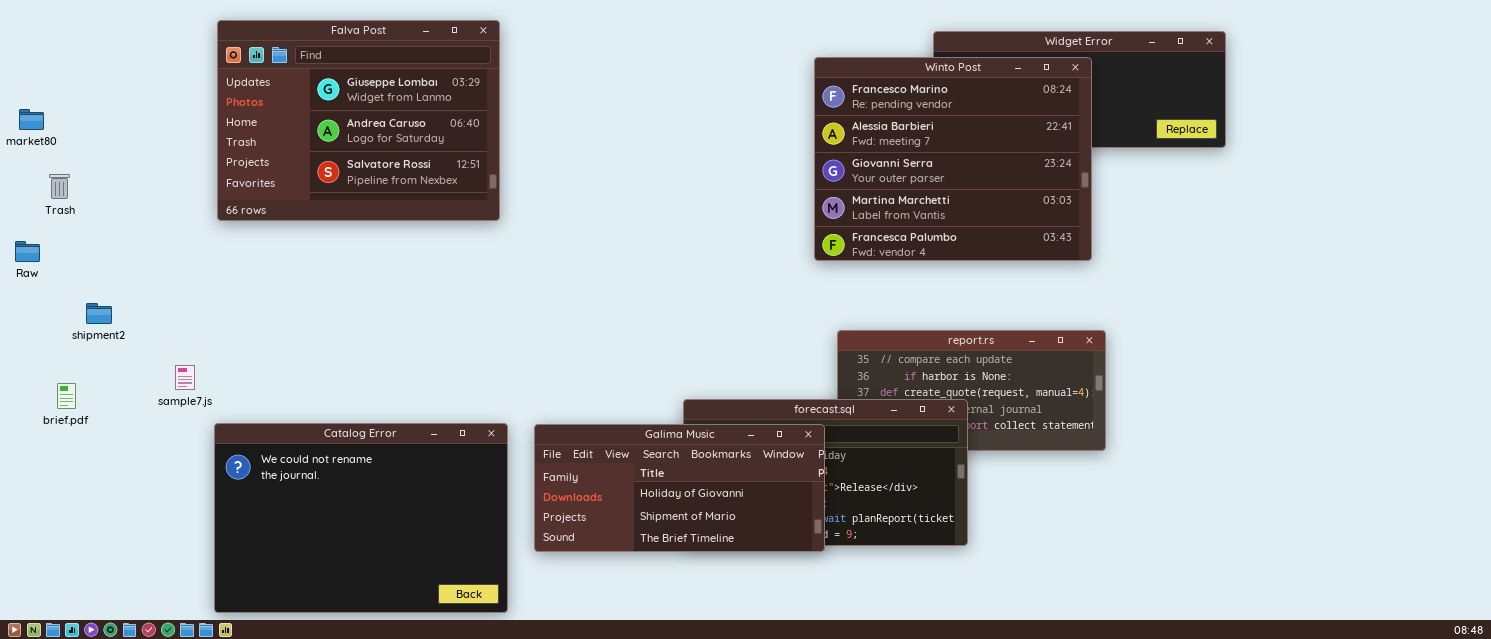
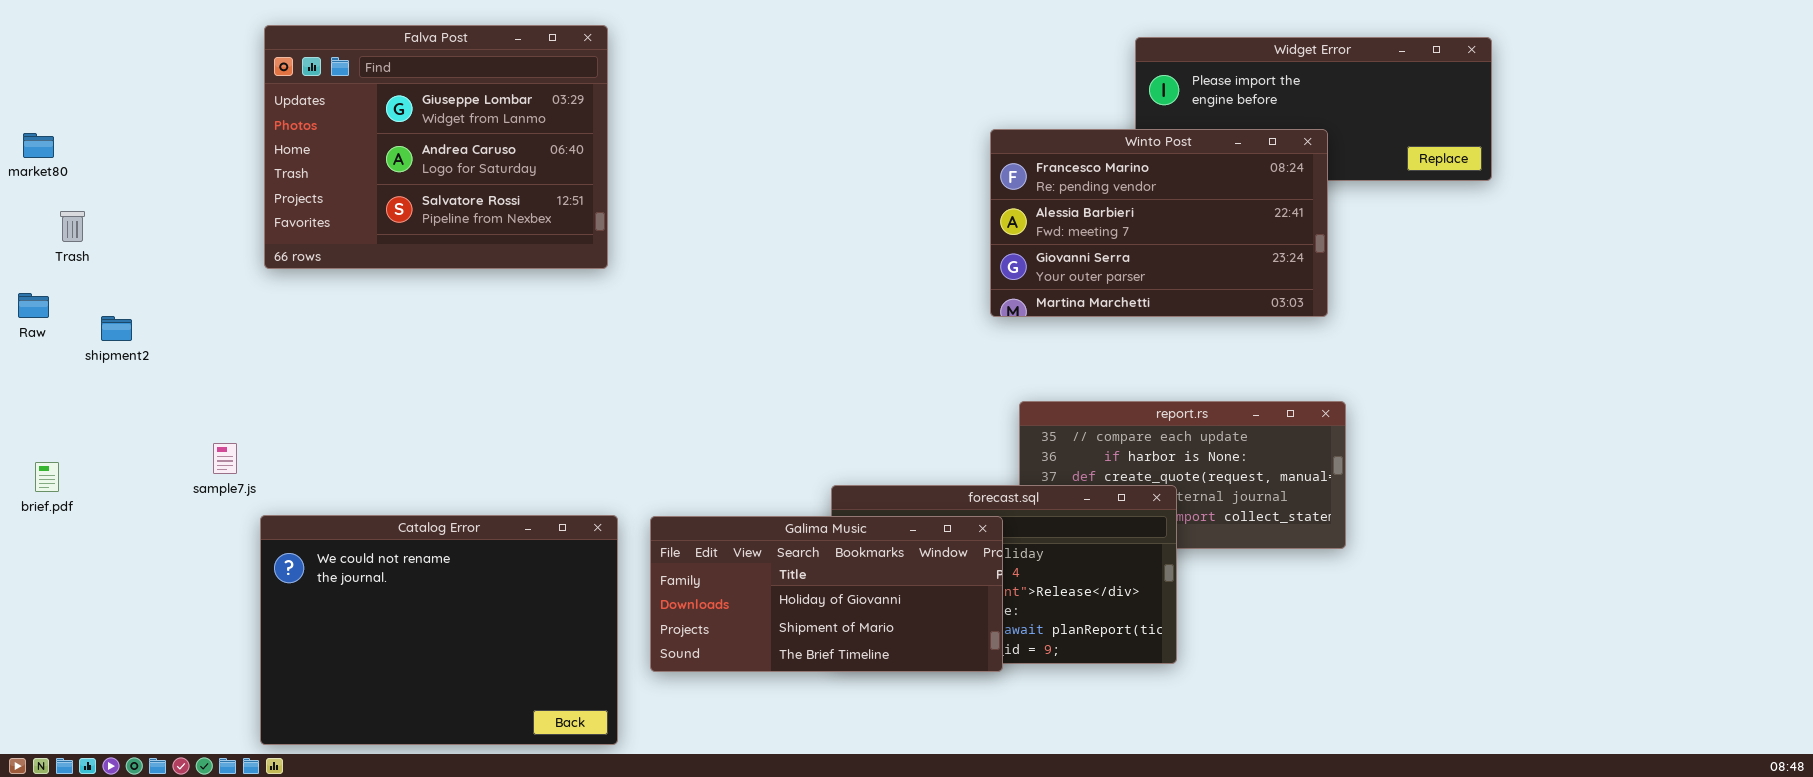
Winto Post: [814,57,1092,261] -> [990,129,1328,317], resized
shipment2: [86,303,112,324] -> [101,316,132,341], moved
brief.pdf: [57,383,76,409] -> [35,462,59,492], moved

